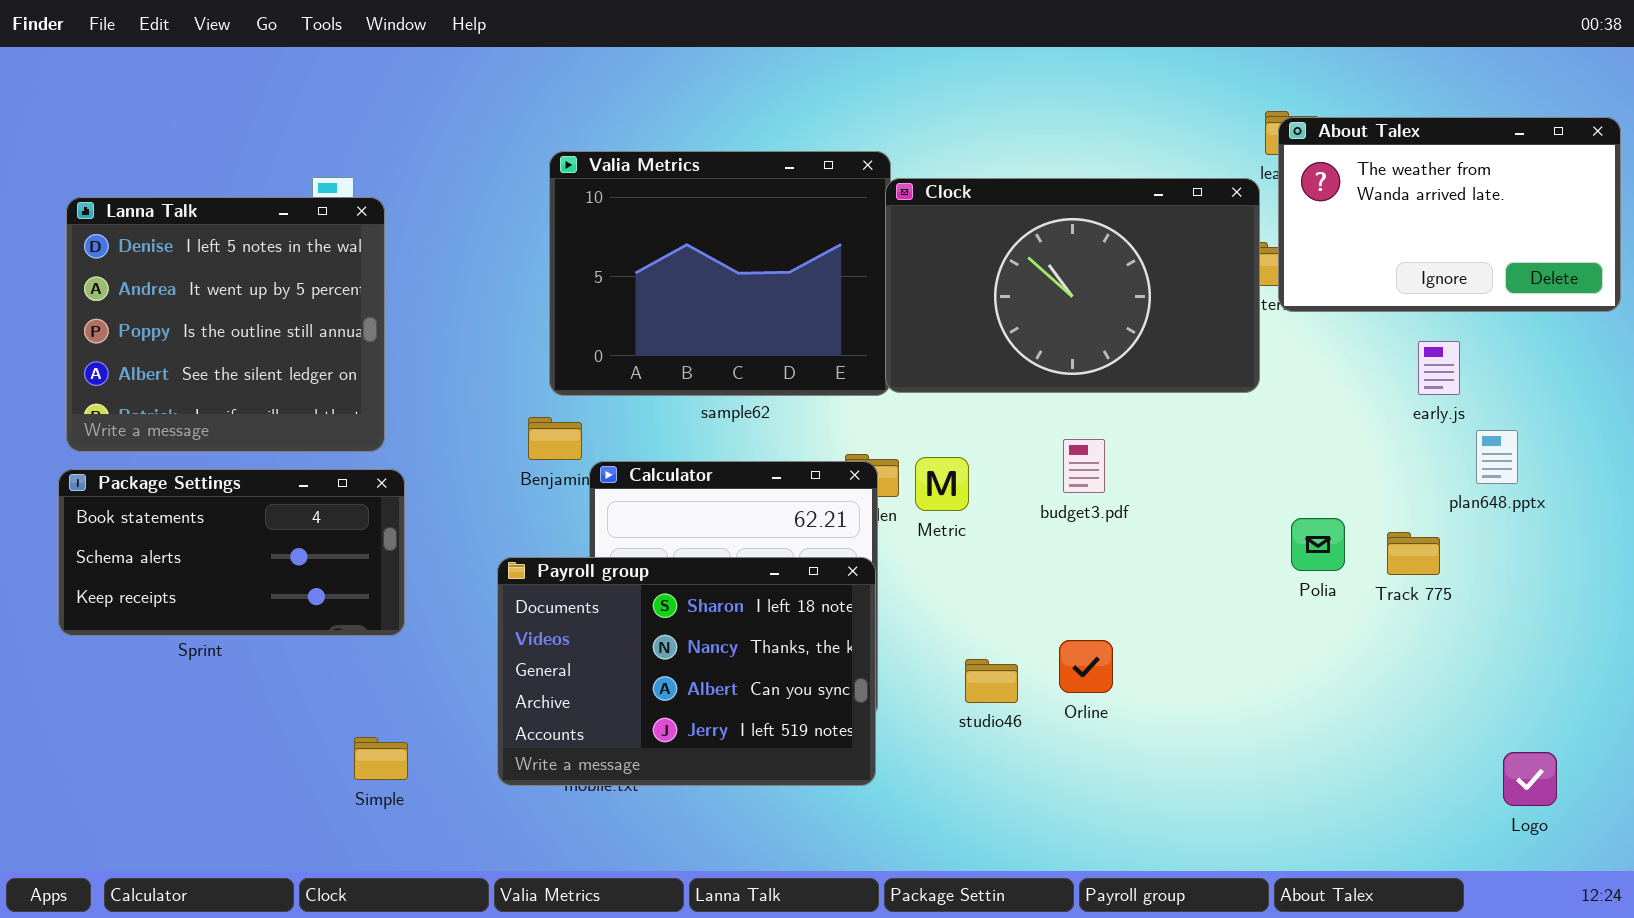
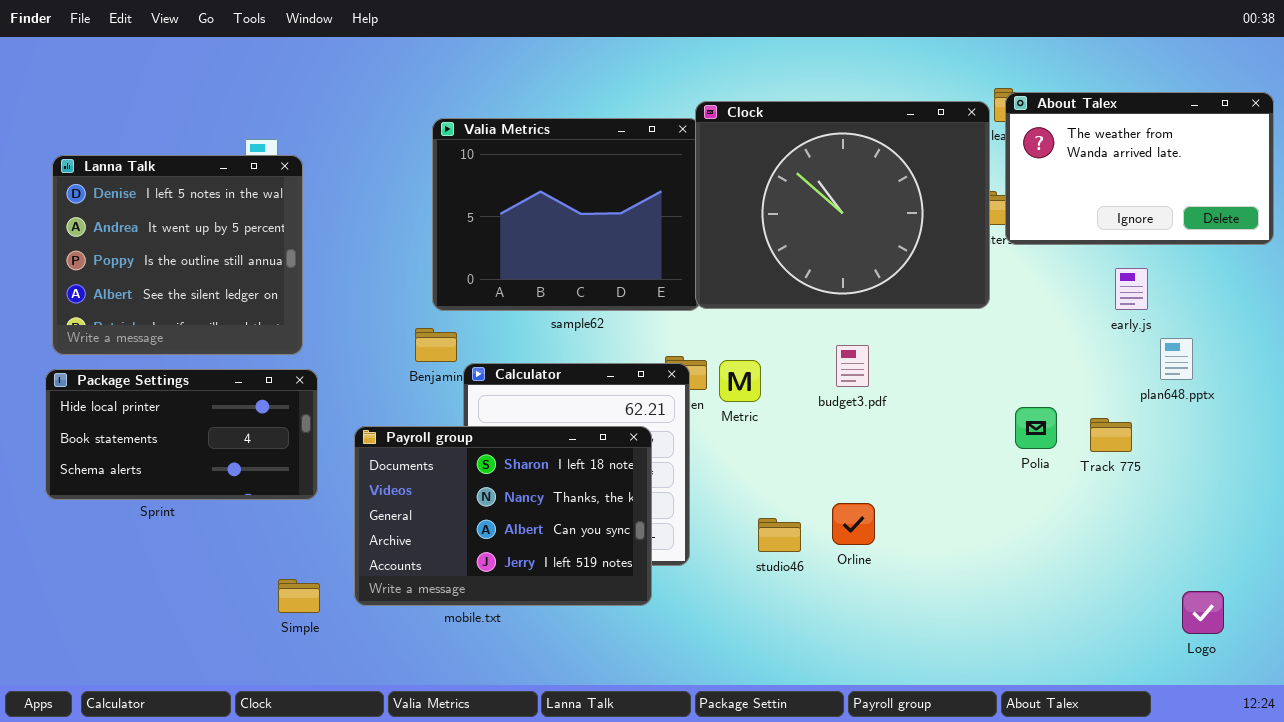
Clock: [885,178,1260,393] -> [695,101,990,309], resized
Package Settings: [58,469,405,636] -> [45,369,318,500], scrolled up 1 row
Payroll group: [497,557,876,786] -> [354,426,652,606], moved

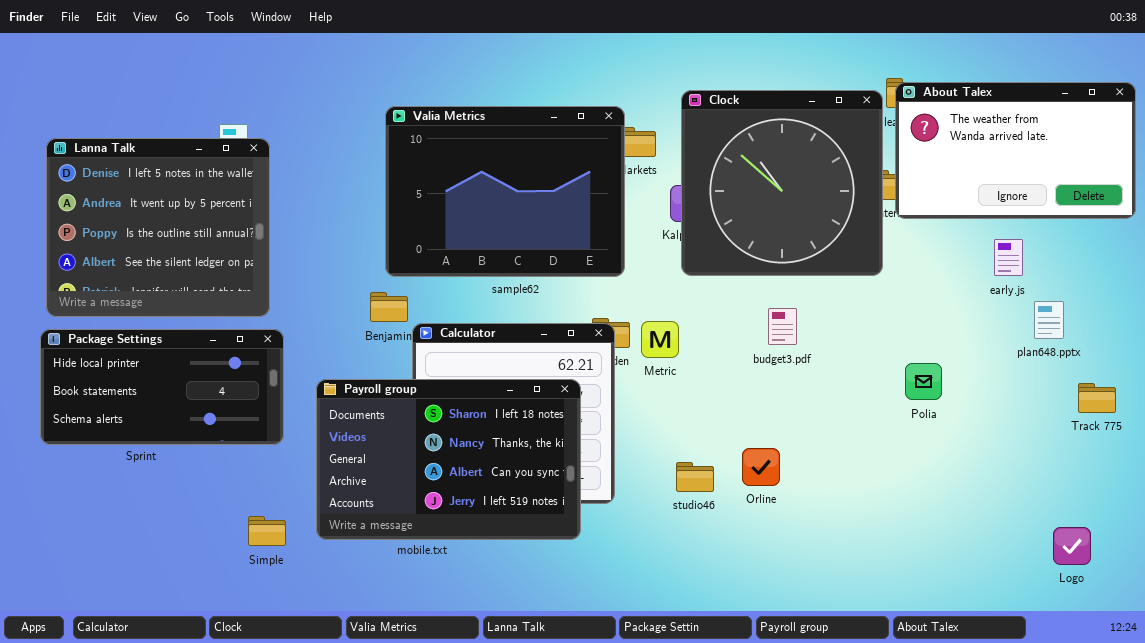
Clock: [695,101,990,309] -> [681,90,883,276], resized
budget3.pdf: [836,345,869,387] -> [768,308,797,345], moved
Track 775: [1090,418,1132,452] -> [1078,383,1116,413], moved

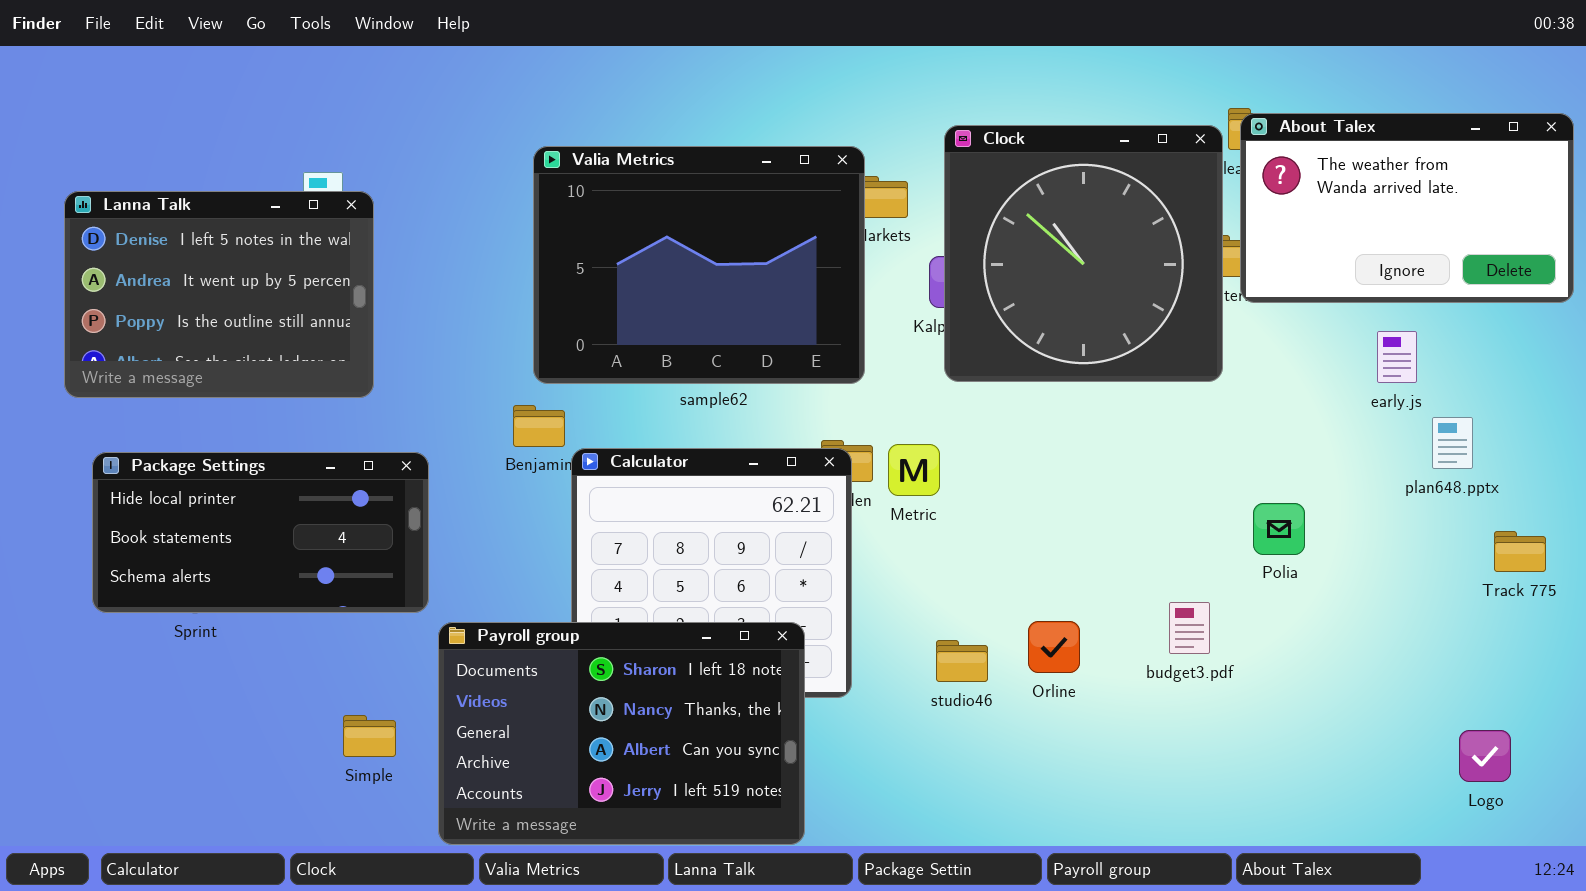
Lanna Talk: [46,138,270,317] -> [64,191,374,398], resized
budget3.pdf: [768,308,797,345] -> [1169,602,1210,654], moved
Package Settings: [40,329,284,445] -> [92,452,429,613], moved
Payroll group: [316,379,581,540] -> [438,622,805,845], moved

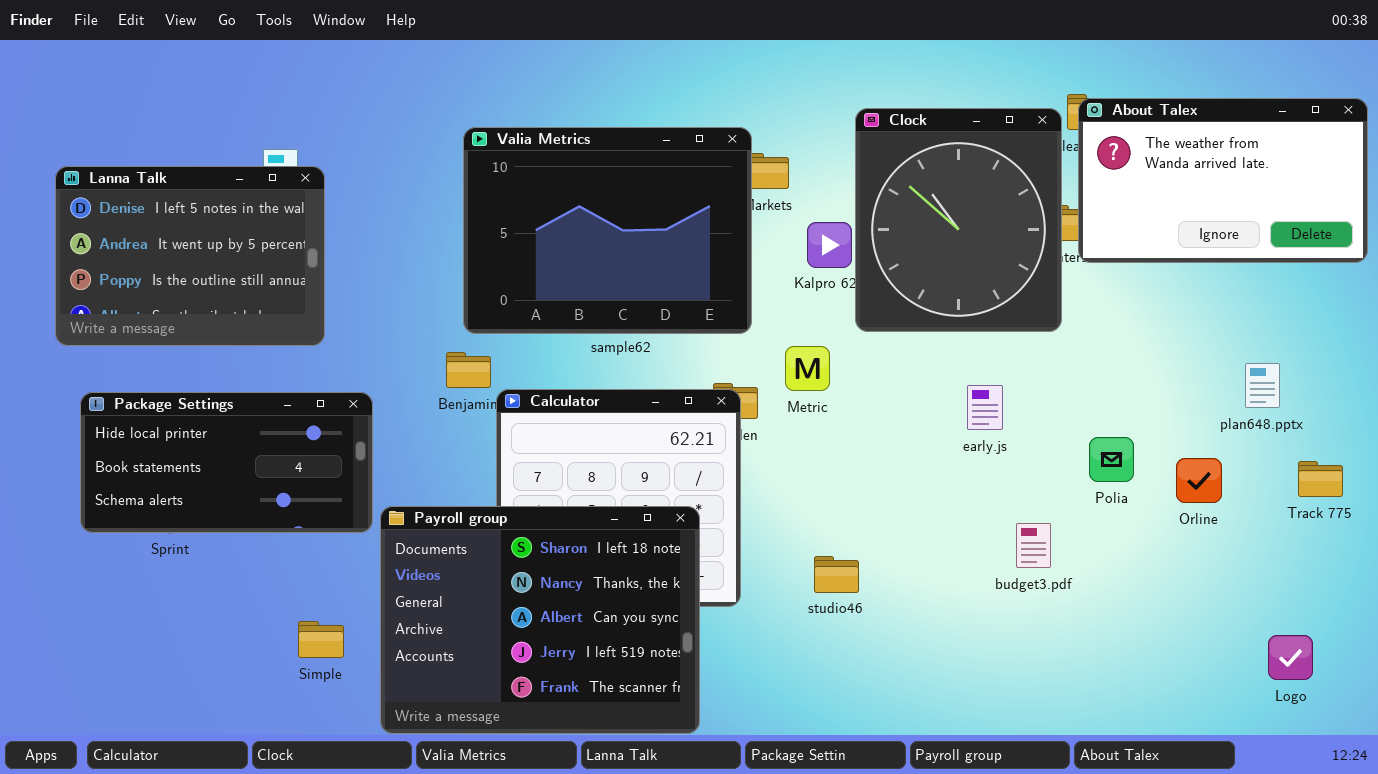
Clock: [944,125,1223,382] -> [855,108,1062,332], resized
early.js: [1377,331,1417,383] -> [967,385,1003,430], moved
Metric: [888,444,940,496] -> [785,346,830,391], moved
Orline: [1028,621,1080,673] -> [1176,458,1222,503], moved
Payroll group: [438,622,805,845] -> [380,506,700,734], resized

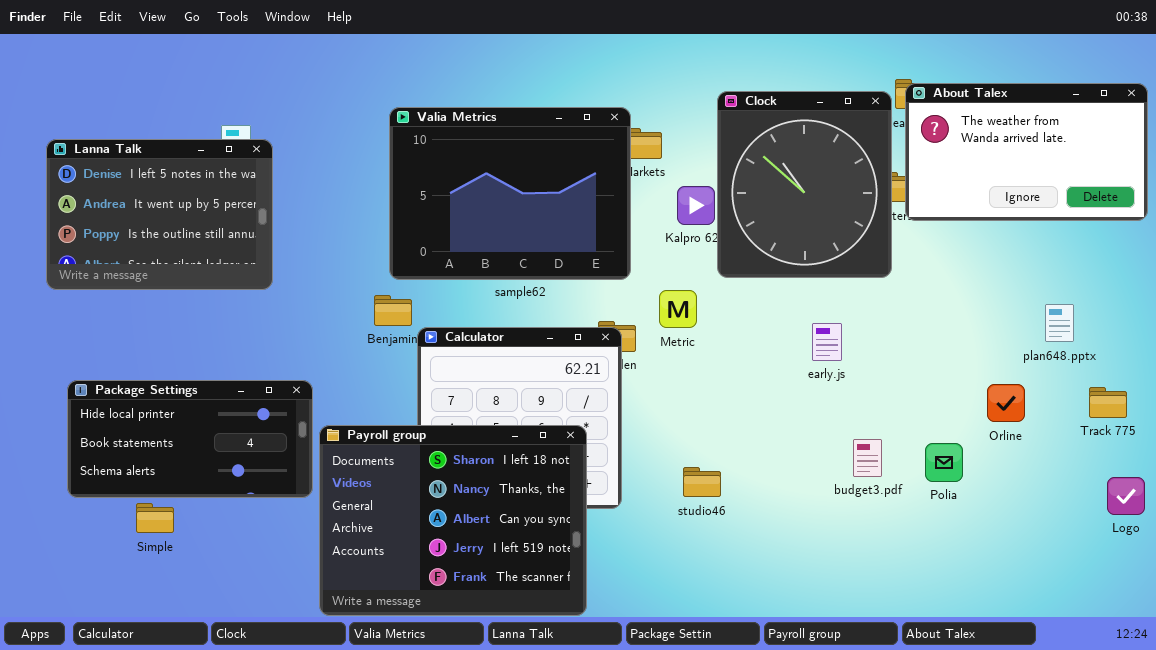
Package Settings: [80,392,373,533] -> [67,380,313,498], moved
Polia: [1089,437,1134,482] -> [925,443,963,482], moved
Simple: [298,621,344,658] -> [136,503,174,533], moved
Logo: [1268,635,1313,680] -> [1107,477,1145,515], moved

